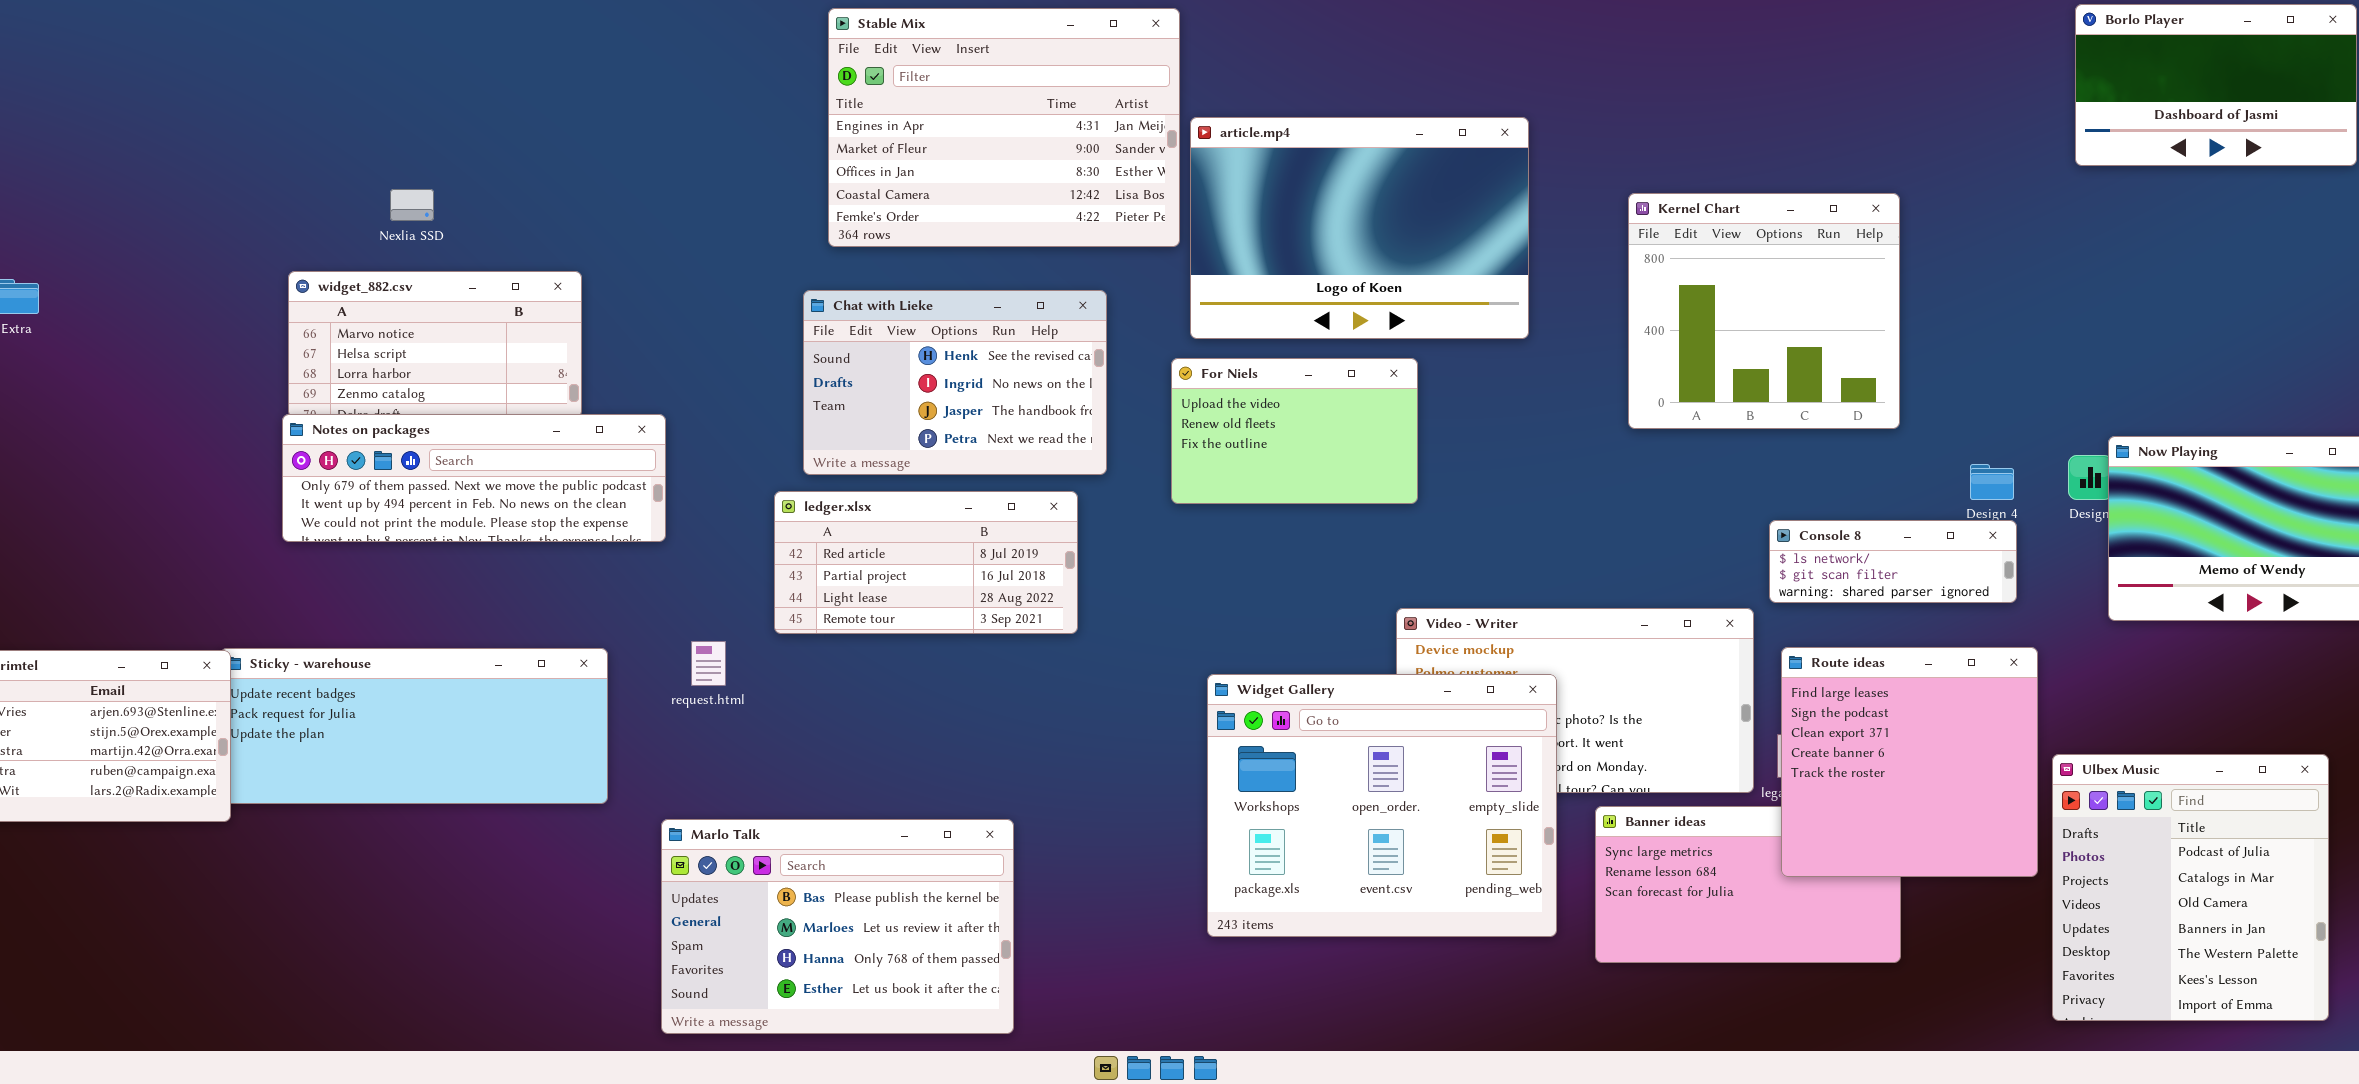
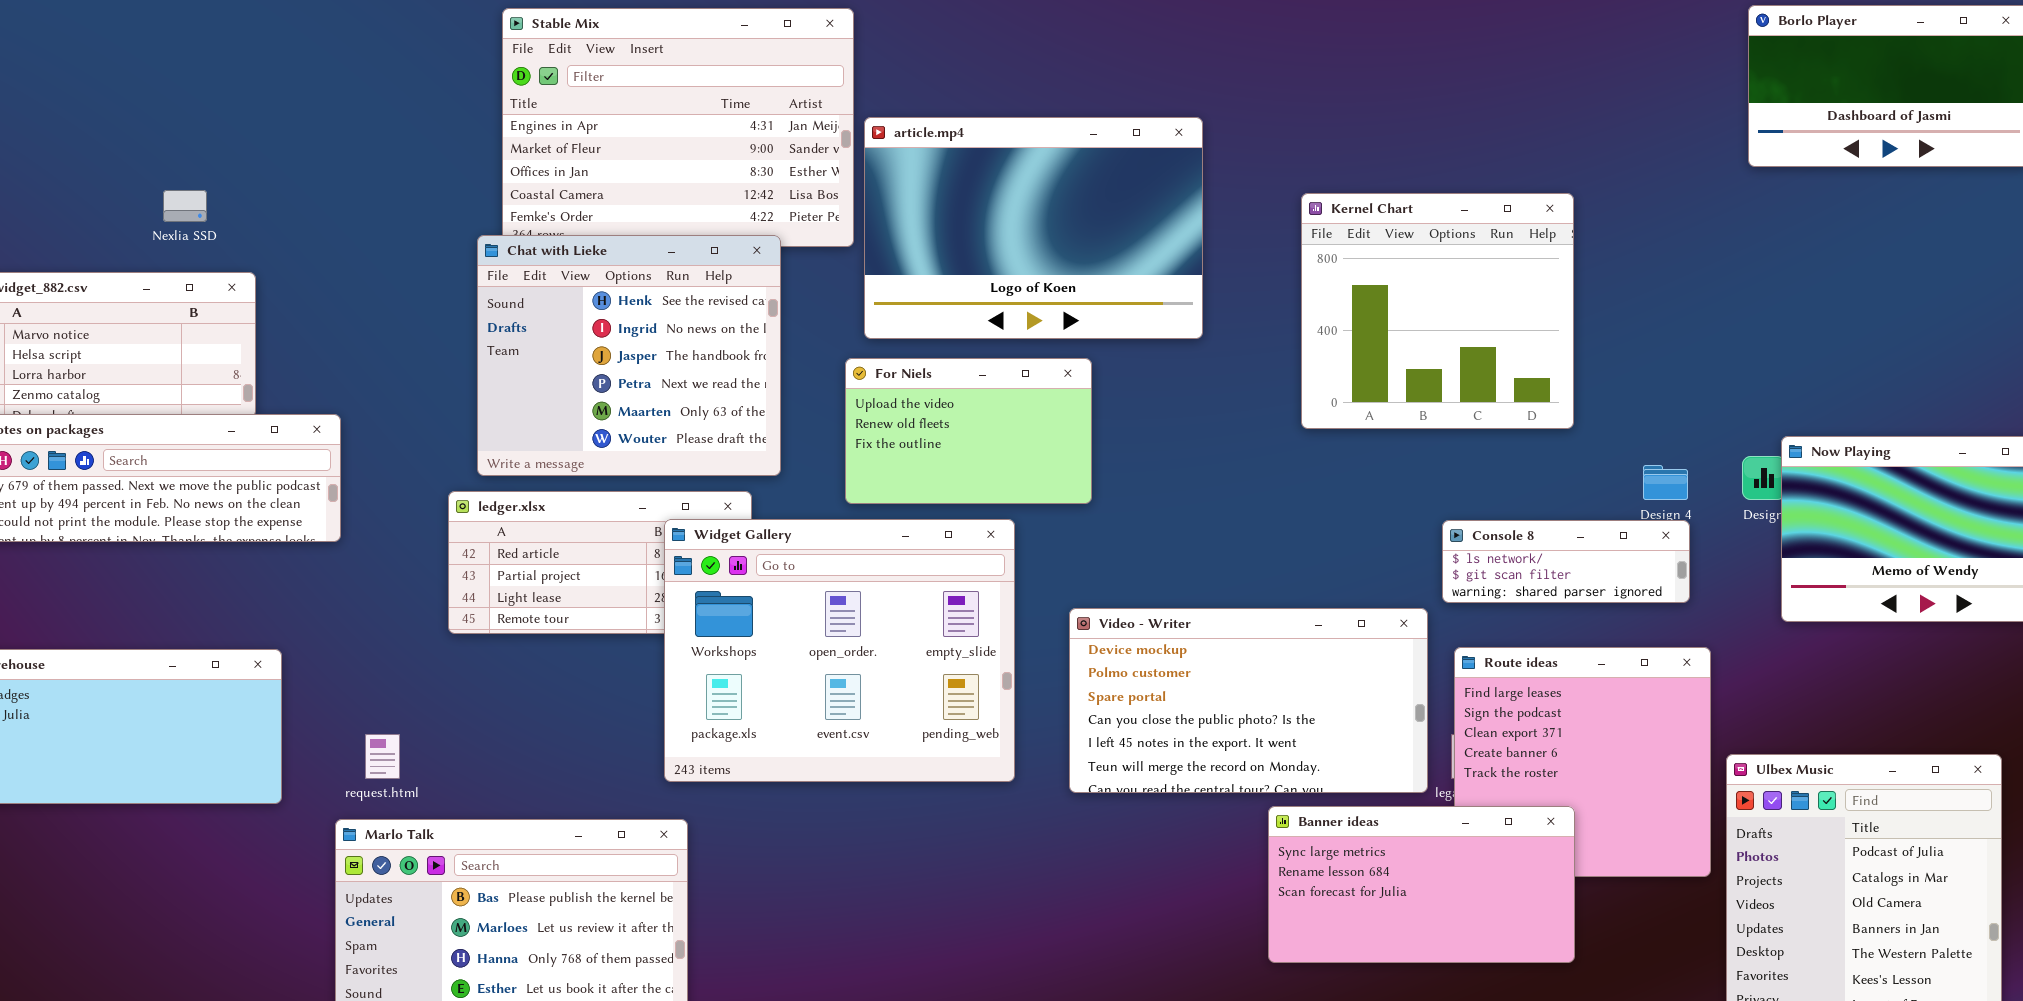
Nexlia SSD: [390,189,434,221] -> [163,190,207,222], moved
Chat with Lieke: [803,290,1107,475] -> [477,235,781,476], resized
request.html: [691,641,726,686] -> [365,734,400,779], moved
Widget Gallery: [1207,674,1557,937] -> [664,519,1015,782], moved
Banner ideas: [1595,806,1901,963] -> [1268,806,1575,963], raised

